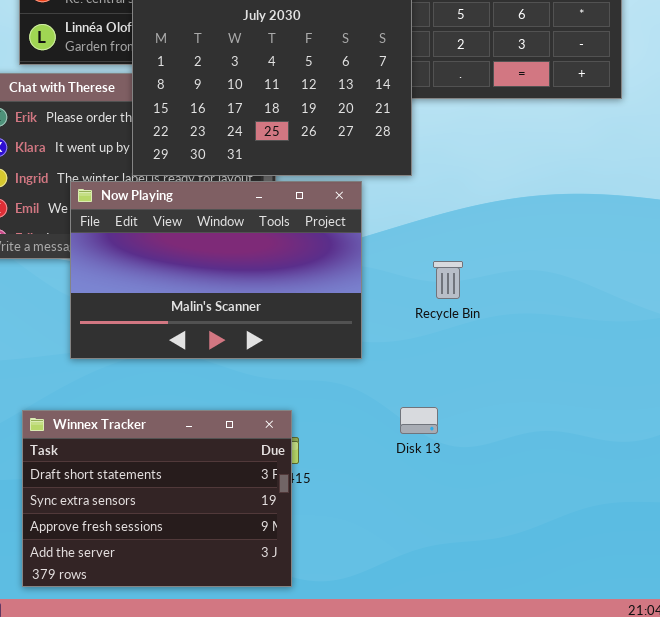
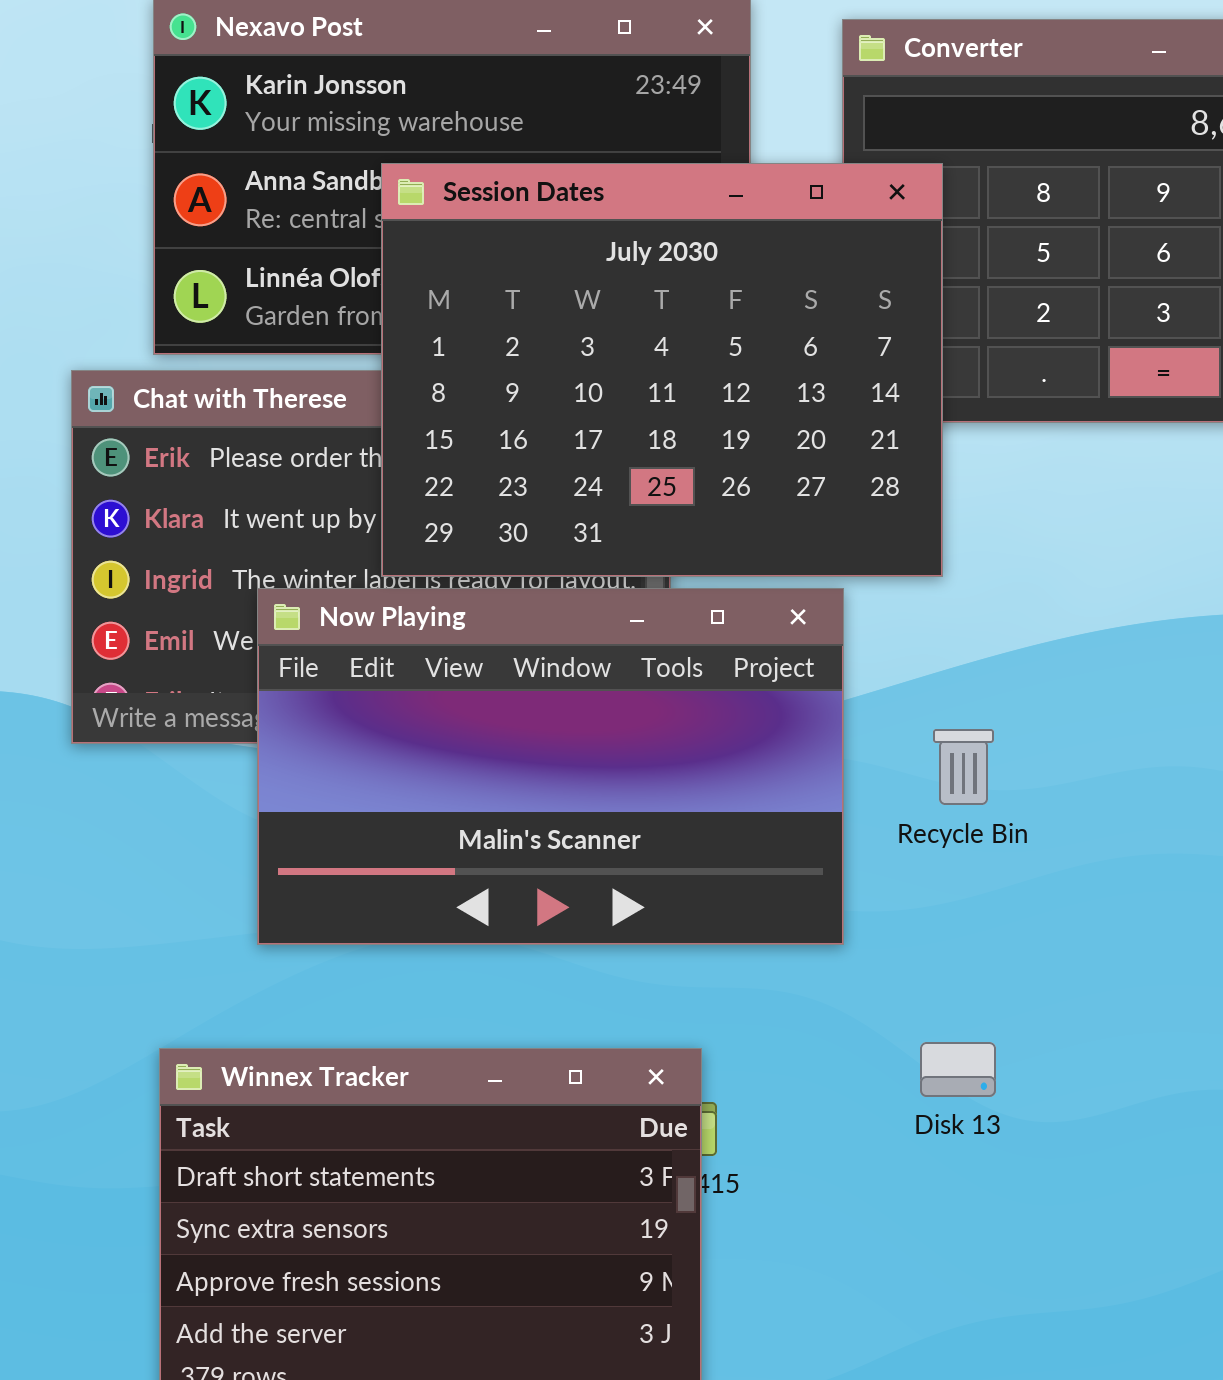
Recycle Bin: [433,261,463,299] -> [933,729,994,805], moved

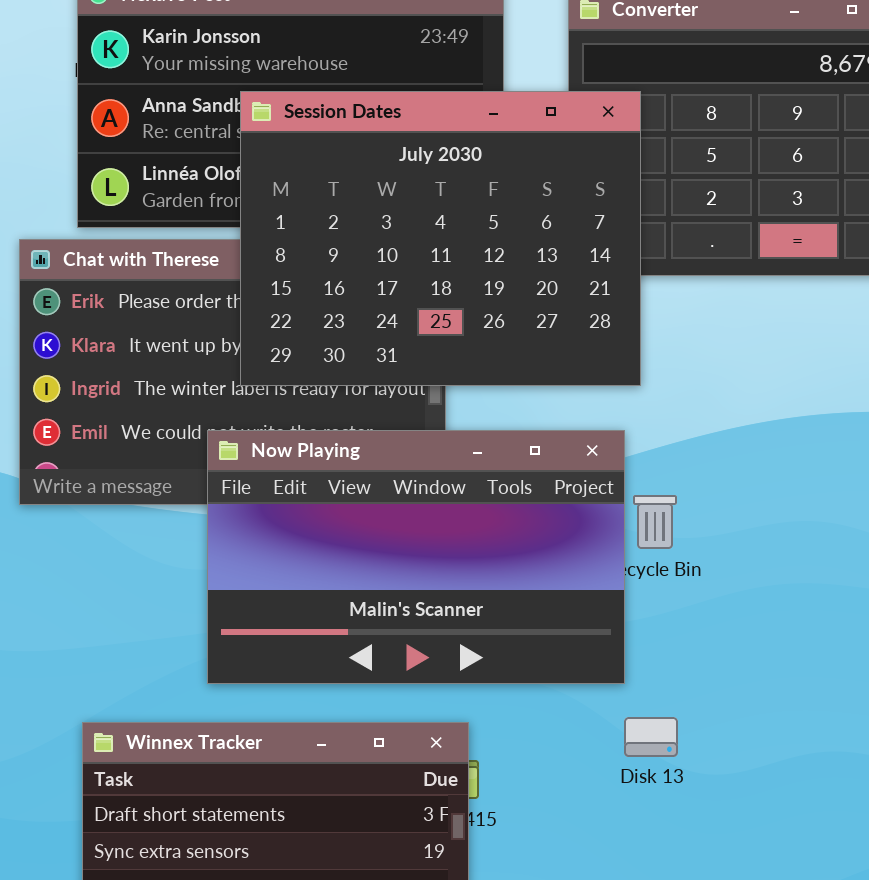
Now Playing: [257,588,844,945] -> [207,430,625,684], moved

